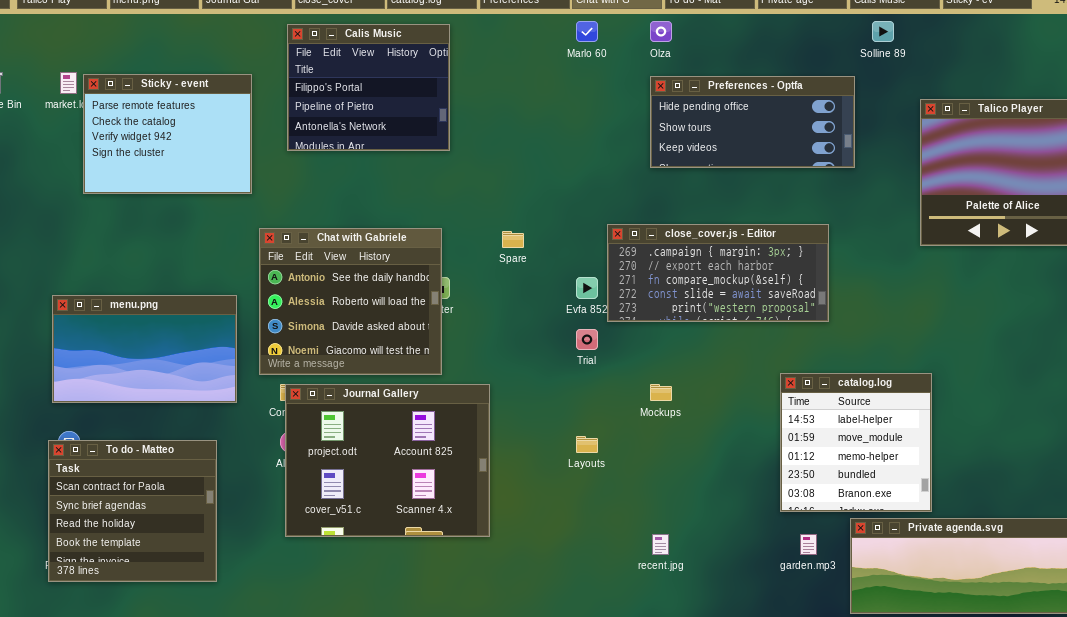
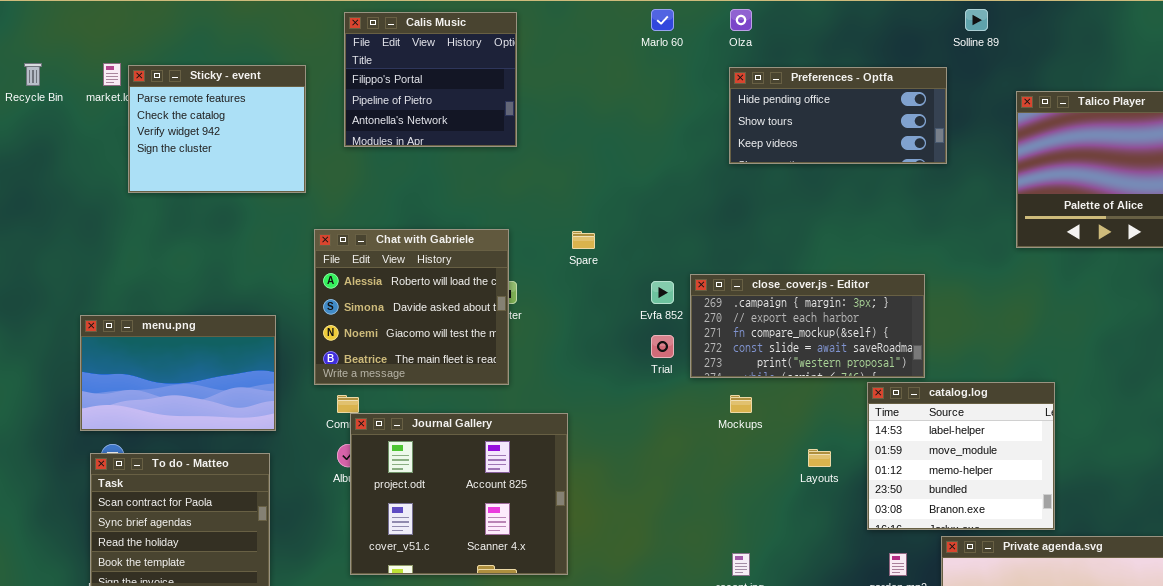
close_cover.js - Editor: [607,224,829,322] -> [690,274,925,378], moved
Chat with Gabriele: [259,228,442,375] -> [314,229,509,385], scrolled down 1 row
menu.png: [52,295,237,403] -> [80,315,276,431], moved
catalog.log: [780,373,932,512] -> [867,382,1055,530], resized
Journal Gallery: [285,384,490,537] -> [350,413,568,575], moved
Layouts: [576,436,598,453] -> [808,449,831,467], moved

